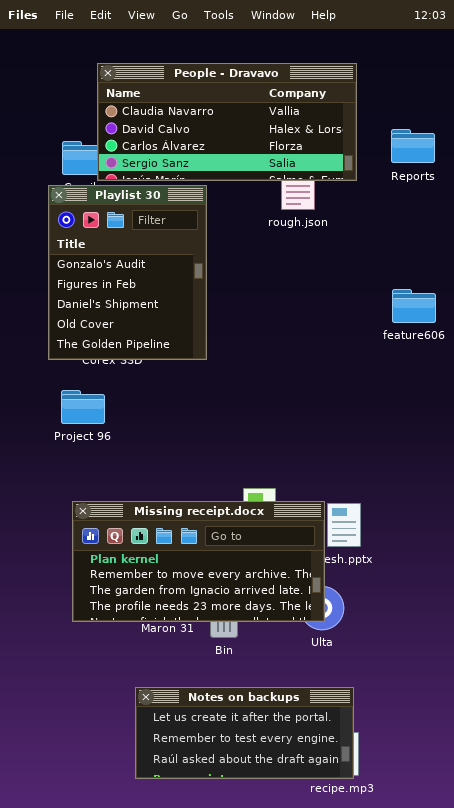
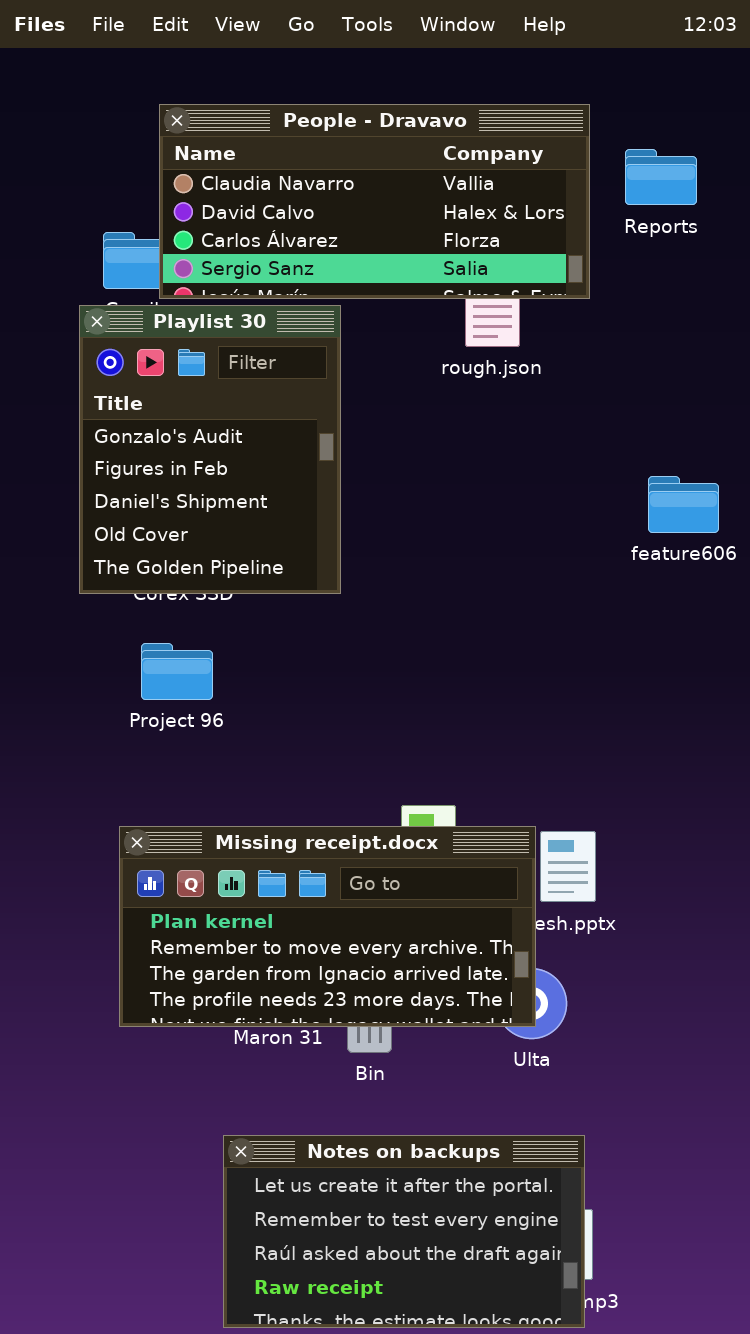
Reports: [391,129,435,163] -> [625,149,697,205], moved
Project 96: [61,390,105,424] -> [141,643,213,700], moved
Notes on backups: [135,687,354,779] -> [223,1135,585,1328], resized

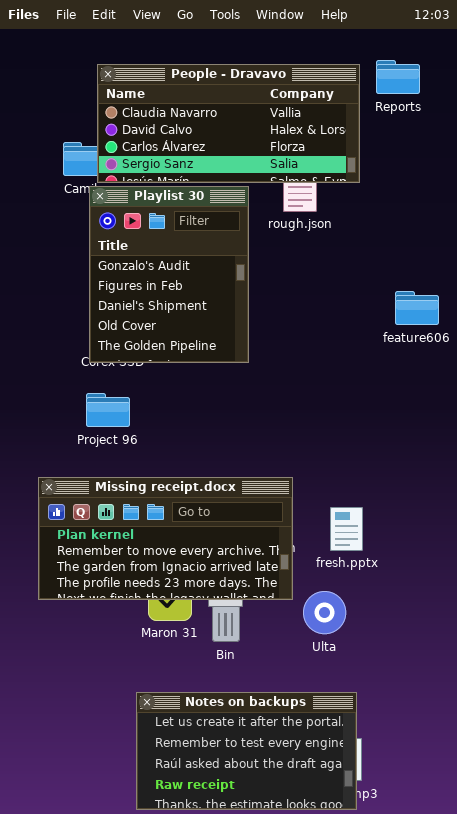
Reports: [625,149,697,205] -> [376,60,420,94], moved
Playlist 30: [79,305,341,594] -> [89,186,249,363], moved
Missing receipt.docx: [119,826,536,1027] -> [38,477,293,600], moved

